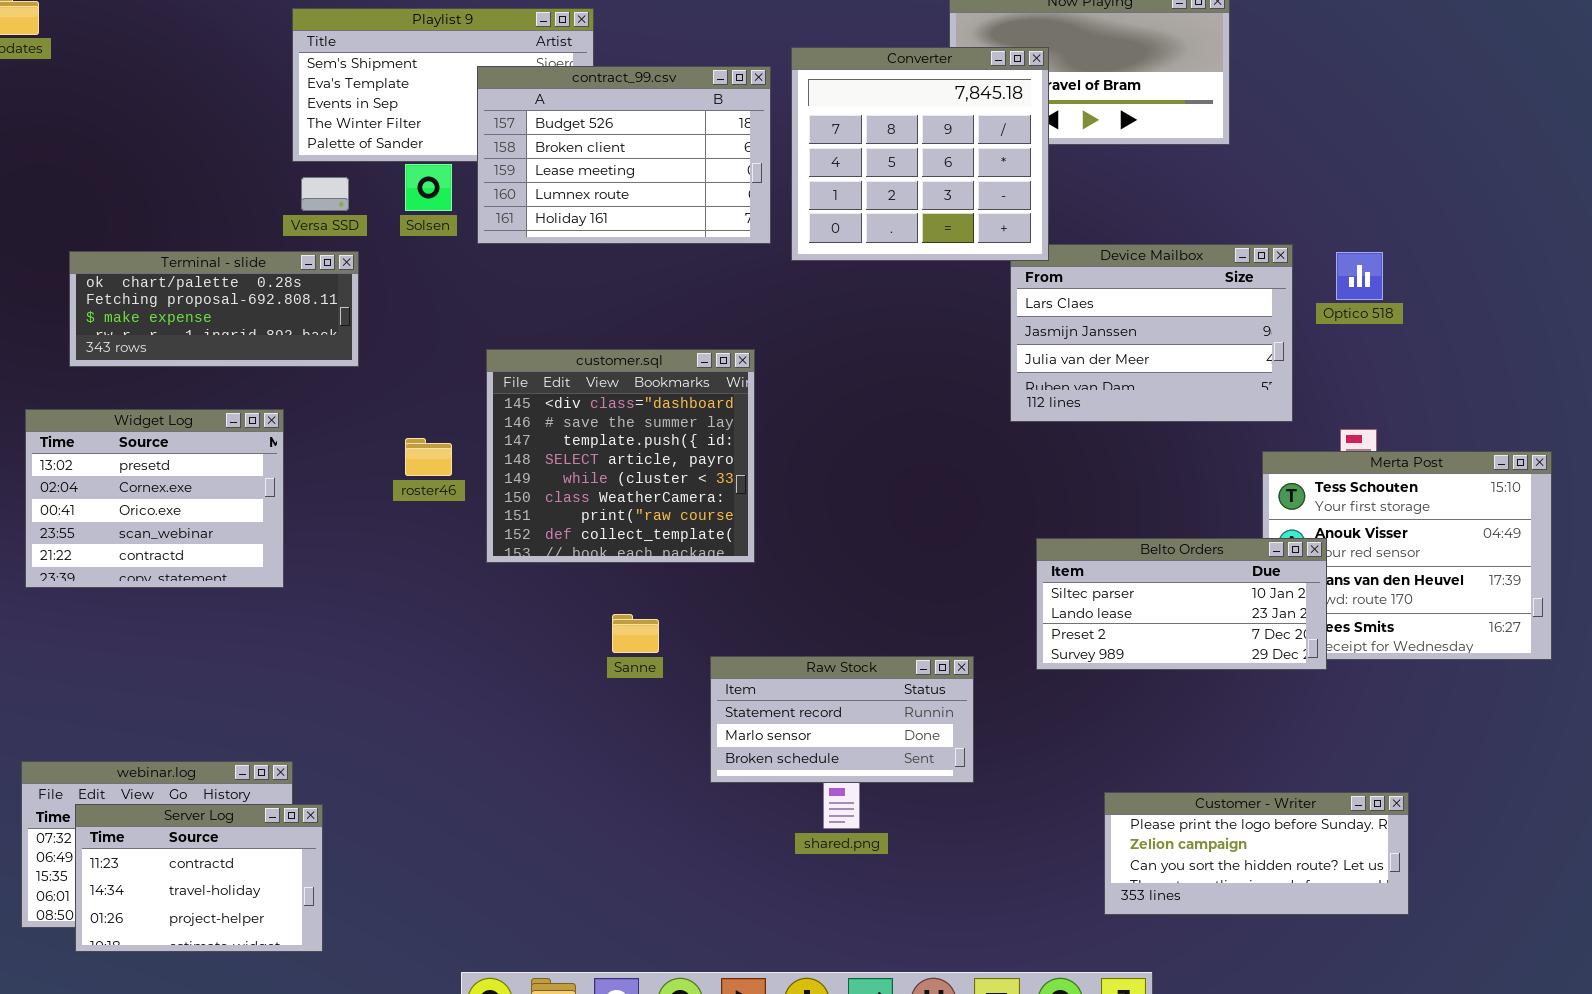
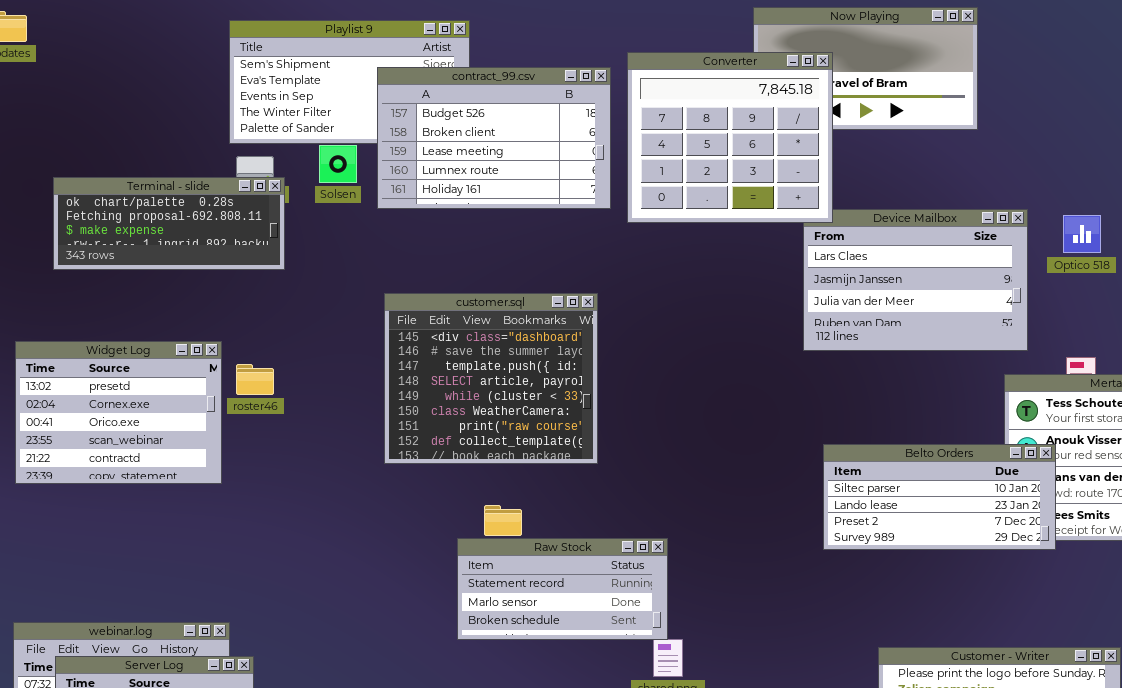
Terminal - slide: [69,251,359,367] -> [53,177,285,270], moved
roster46: [405,438,452,476] -> [236,364,274,395], moved
Raw Stock: [710,656,974,783] -> [457,538,668,640], moved

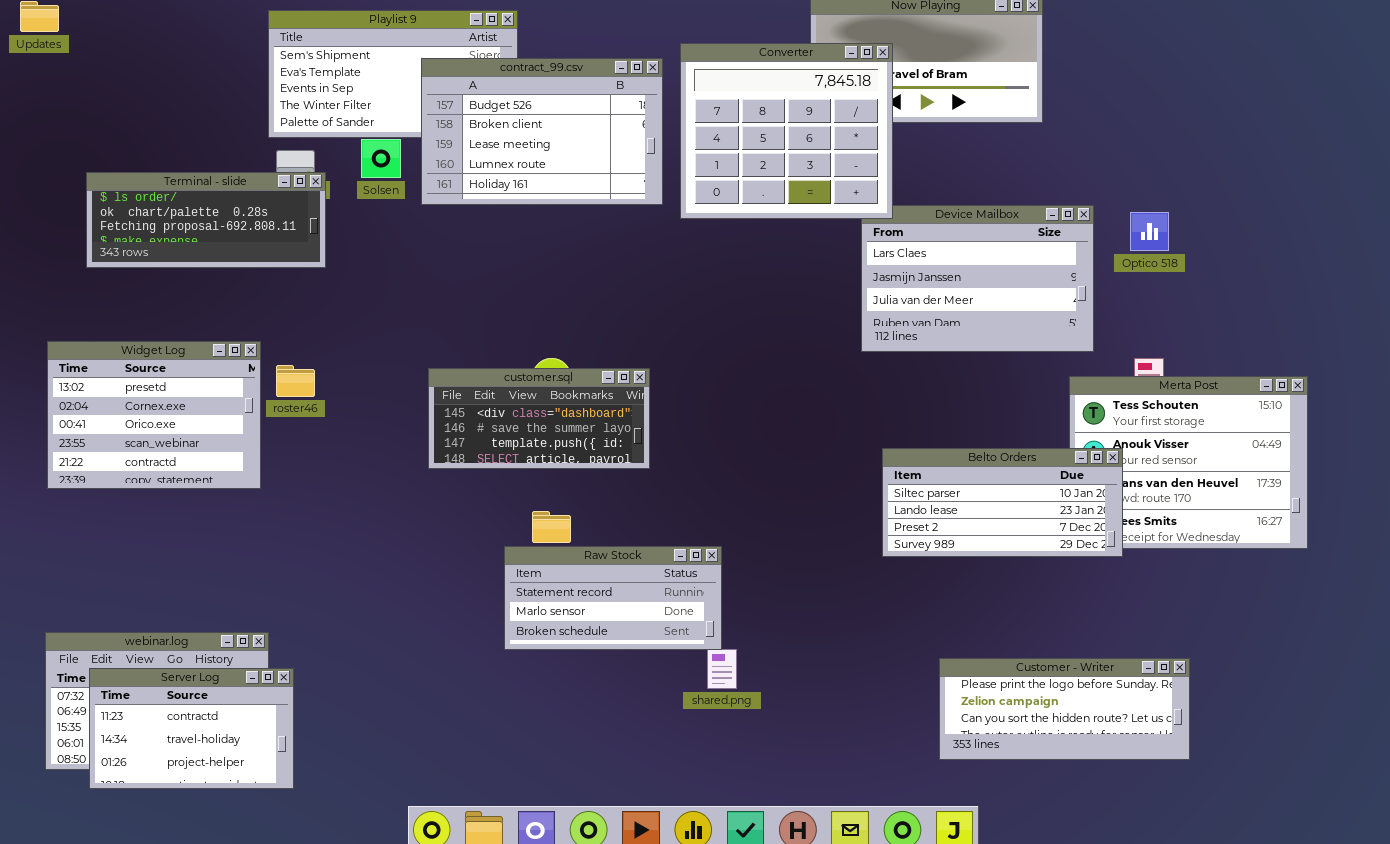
Terminal - slide: [53,177,285,270] -> [86,172,326,268], scrolled up 1 row
customer.sql: [384,293,598,464] -> [428,368,650,469], resized

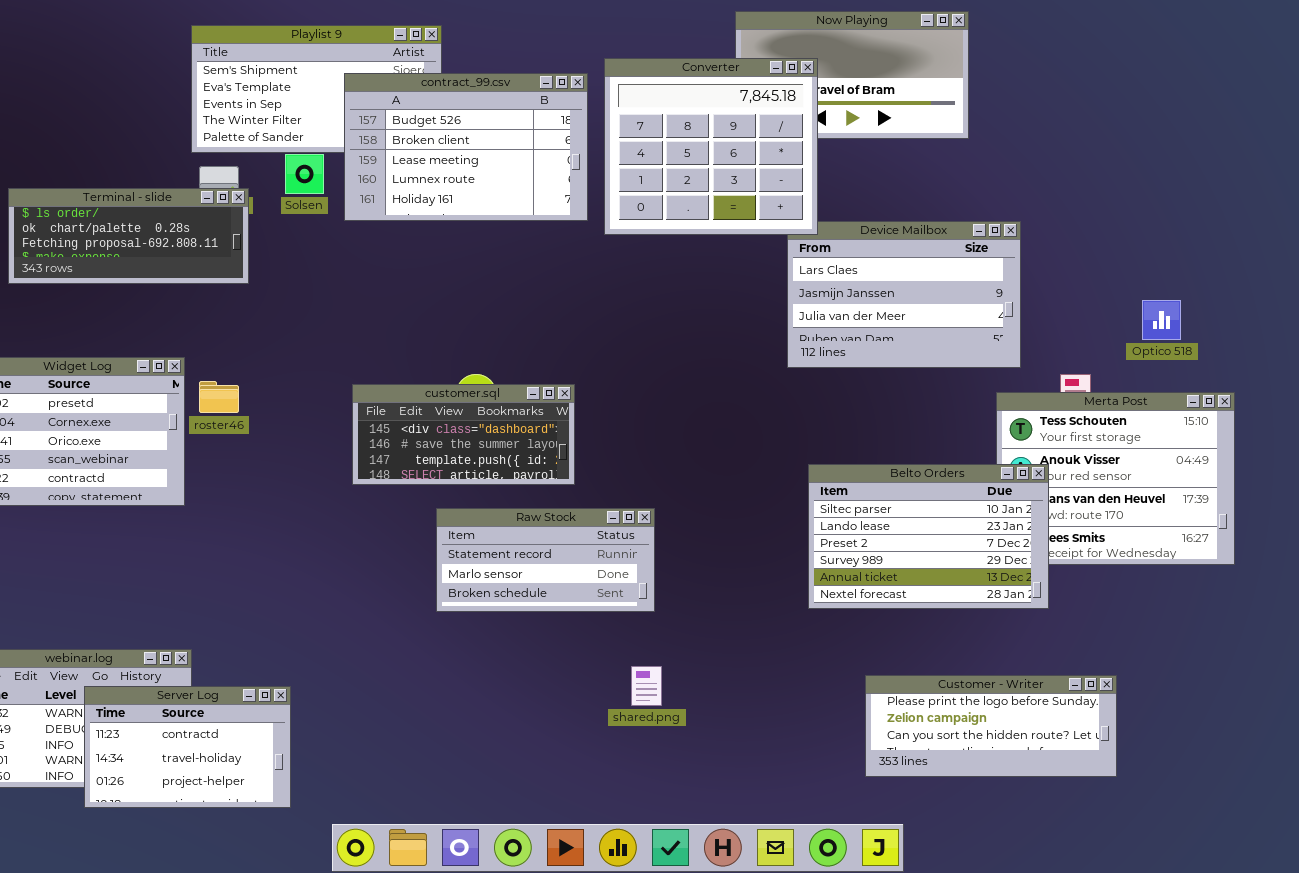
Optico 518: [1130,212,1169,251] -> [1142,300,1181,340], moved
Belto Orders: [882,448,1123,557] -> [808,464,1049,609], resized
Raw Stock: [504,546,722,650] -> [436,508,655,612], moved
Server Log: [89,668,294,789] -> [84,686,291,808], moved

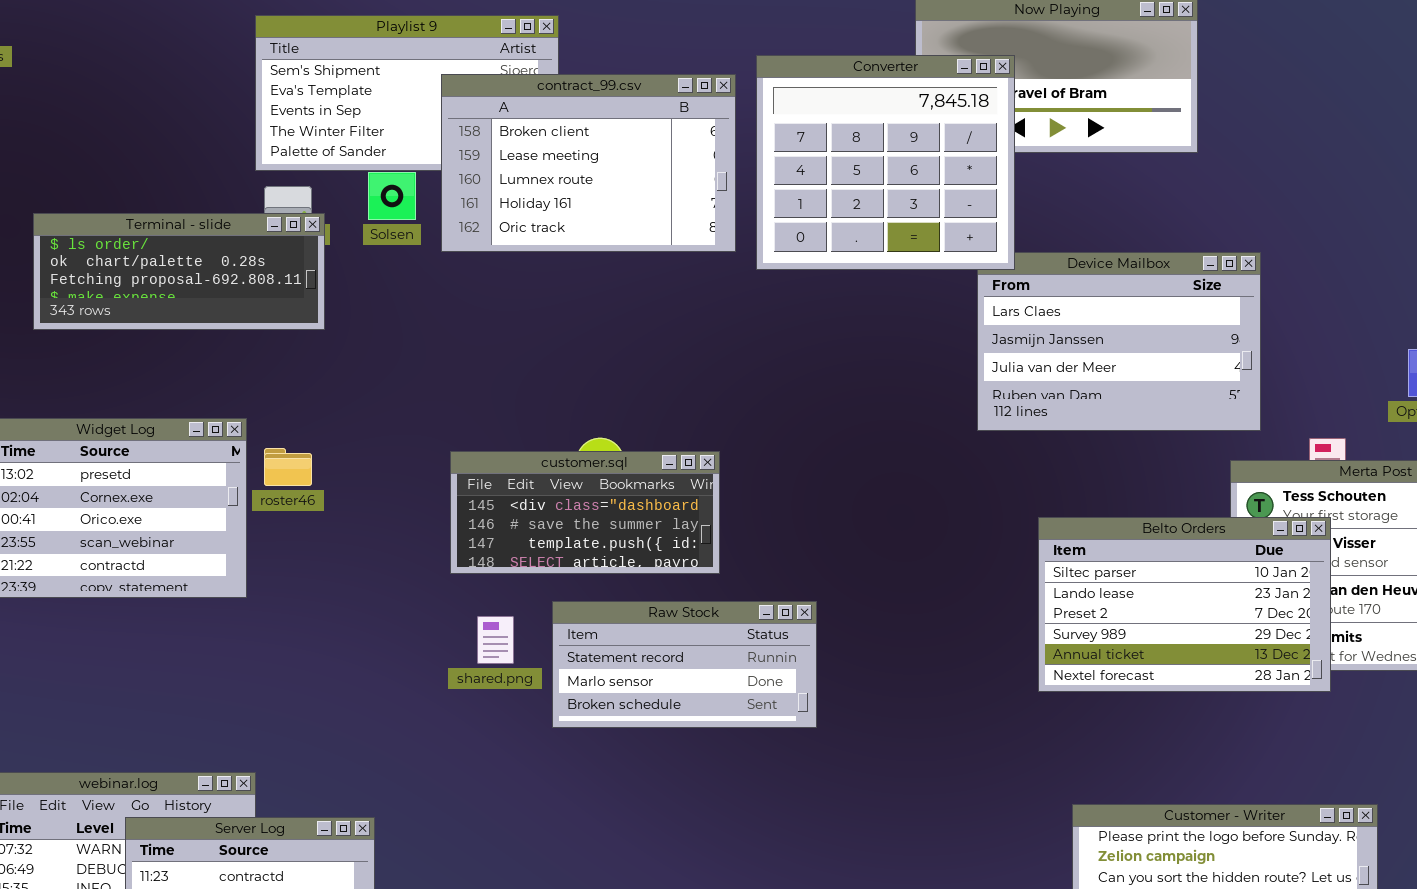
contract_99.csv: [344,73,588,221] -> [441,74,736,252], scrolled down 1 row
Belto Orders: [808,464,1049,609] -> [1038,517,1331,692], moved
shared.png: [631,666,662,706] -> [477,616,514,664], moved

